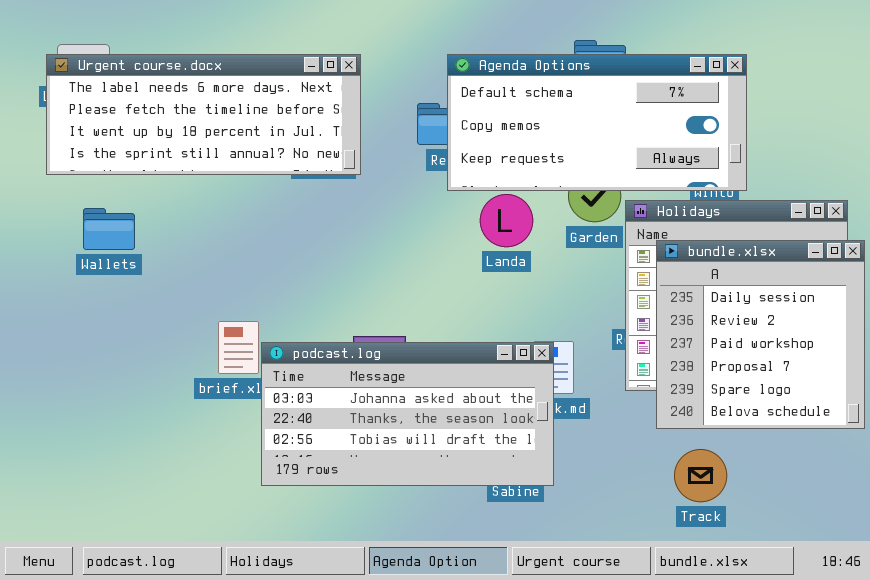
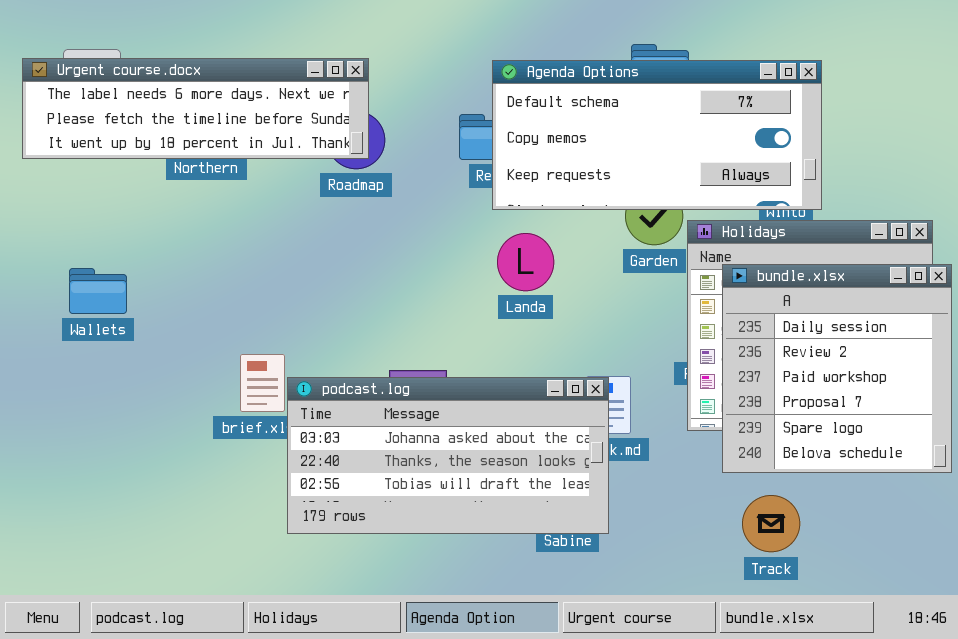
Urgent course.docx: [46,54,361,175] -> [22,58,369,159], moved, resized
Landa: [480,194,533,247] -> [497,233,554,291], moved
Wallets: [83,208,135,250] -> [69,268,127,314], moved

